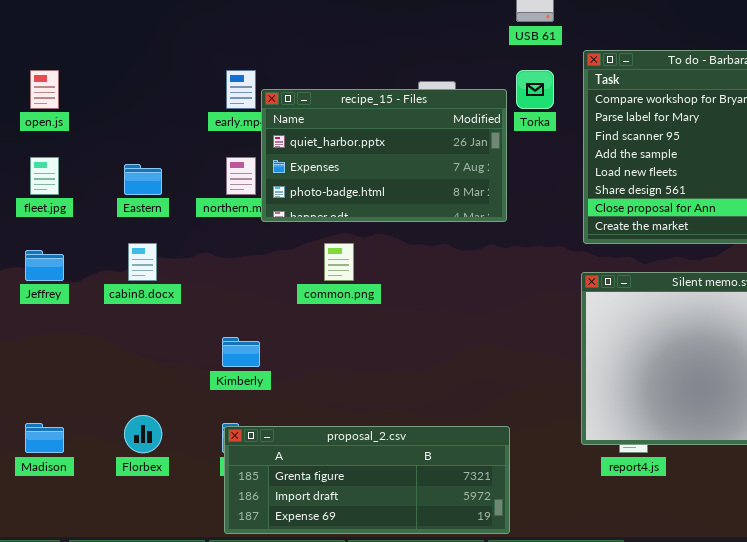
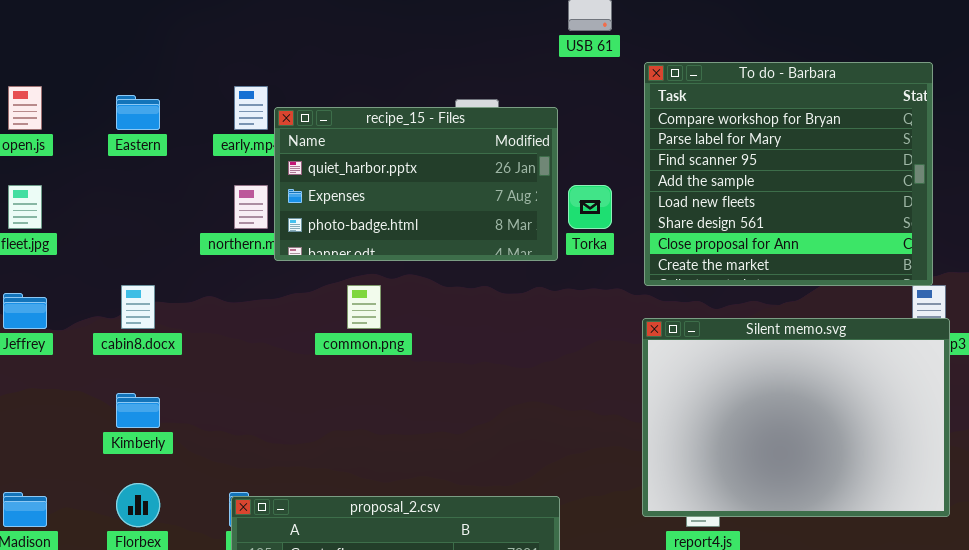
Torka: [516,70,554,109] -> [568,185,612,229], moved
Eastern: [124,164,162,195] -> [116,95,160,130], moved
Kimberly: [222,337,260,367] -> [116,393,160,428], moved

